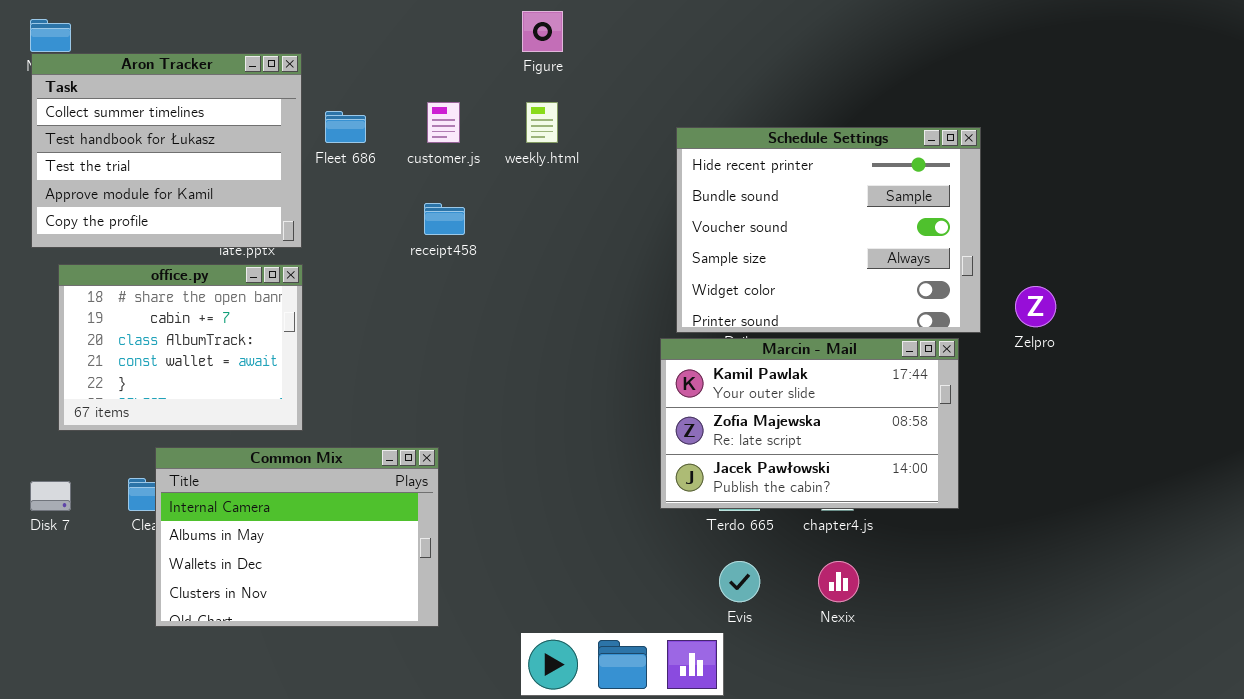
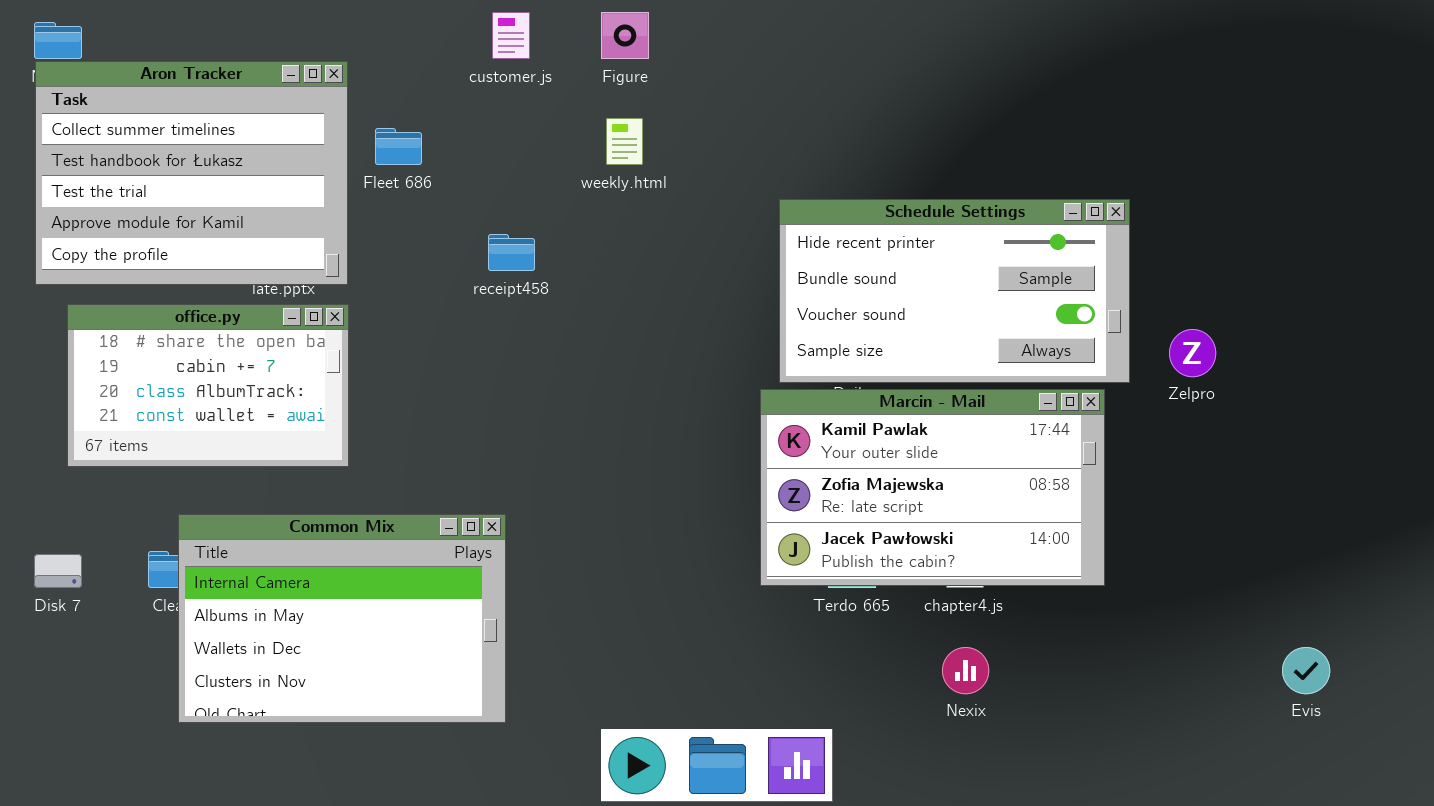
customer.js: [427,102,460,143] -> [492,12,530,59], moved
Schedule Settings: [676,127,981,333] -> [779,199,1130,383], resized
office.py: [58,264,303,431] -> [67,304,349,467], resized
Evis: [719,561,760,602] -> [1282,647,1330,694], moved

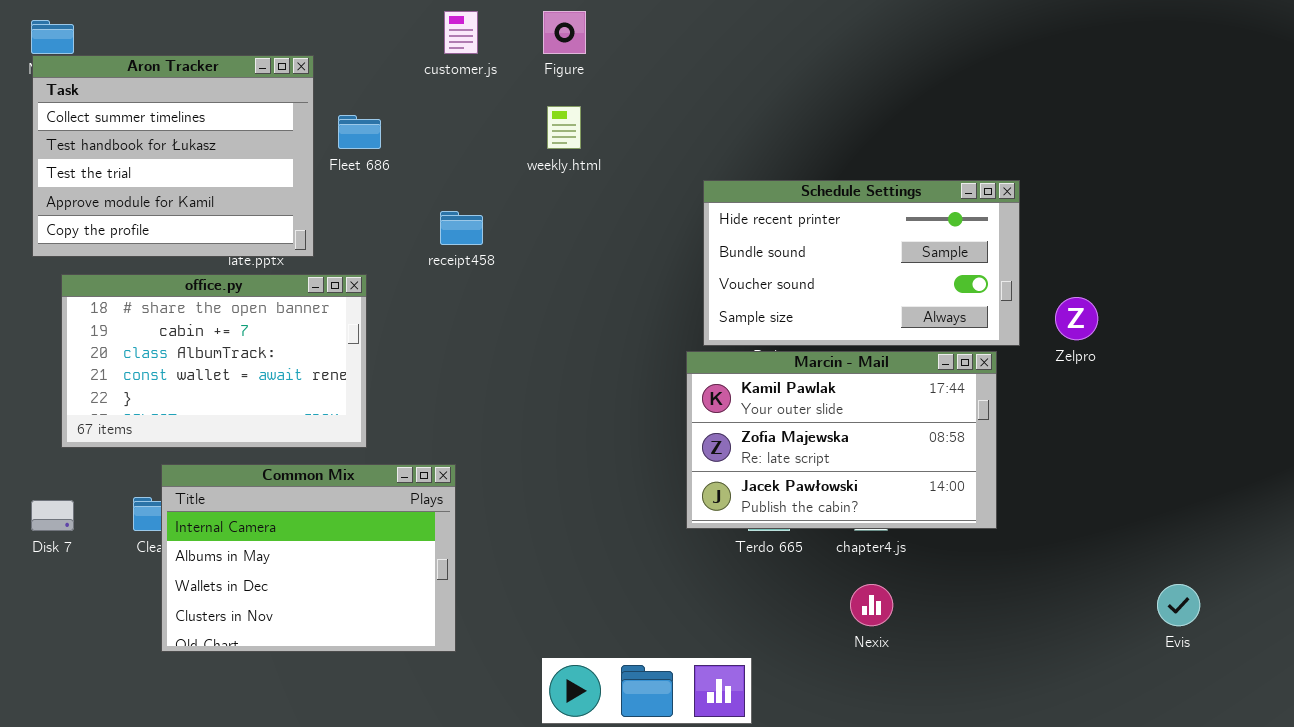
office.py: [67,304,349,467] -> [61,274,367,448], resized

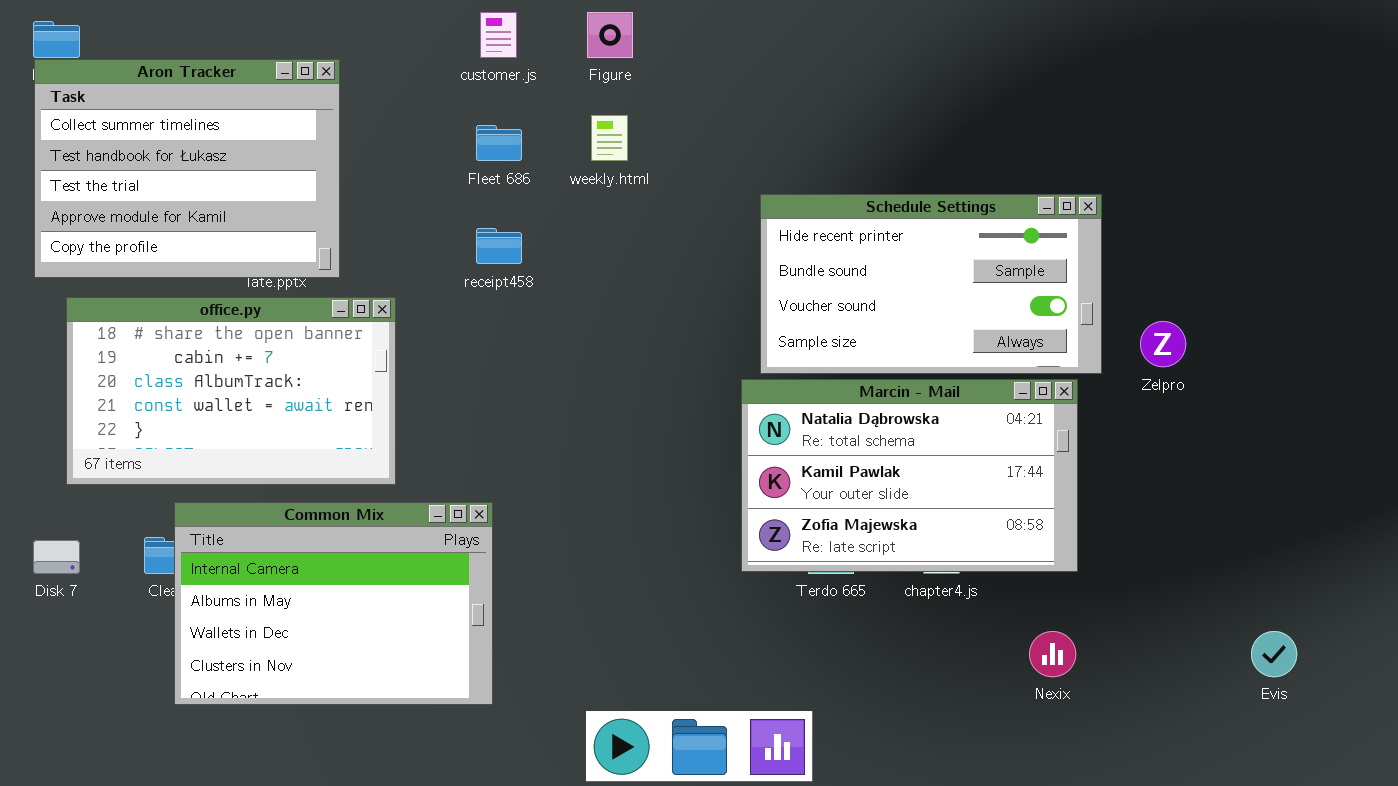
Fleet 686: [338,115,381,149] -> [476,125,522,161], moved
Marcin - Mail: [686,351,997,529] -> [741,379,1078,572], scrolled up 1 row
Nexix: [850,584,893,626] -> [1029,631,1076,677], moved

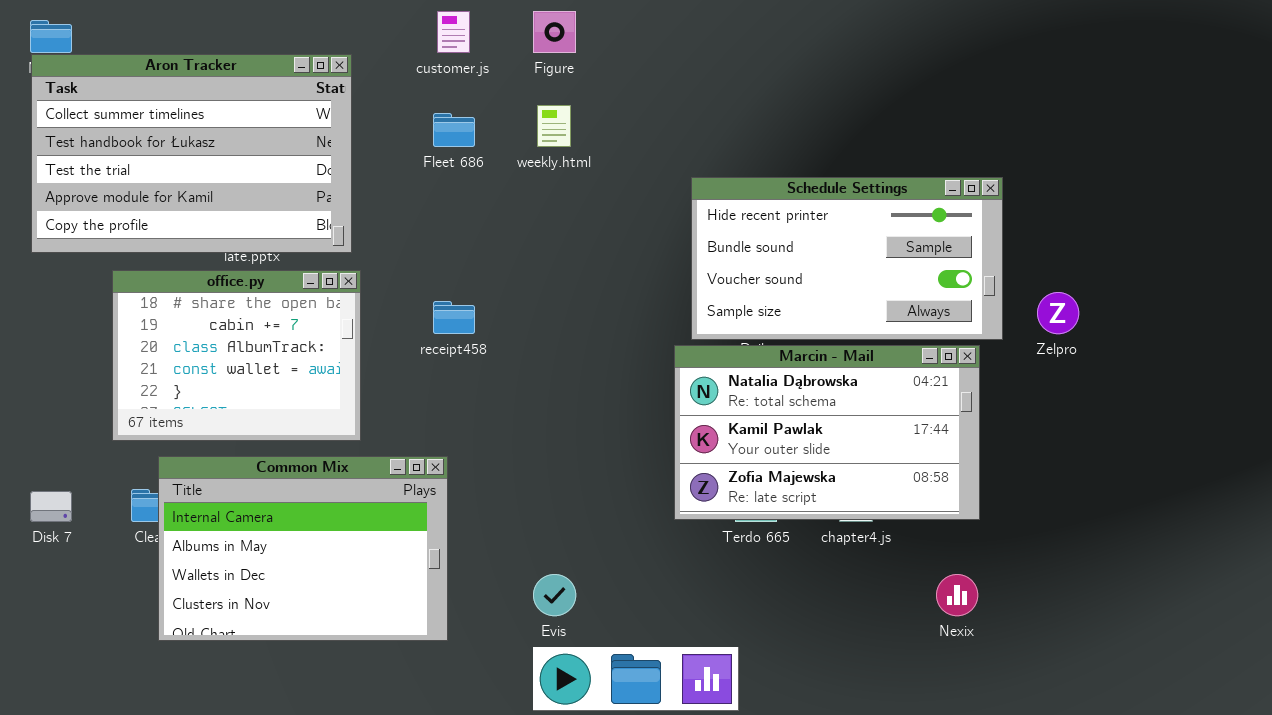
Aron Tracker: [34,59,340,278] -> [31,54,352,253], resized
receipt458: [476,228,522,264] -> [433,301,475,334], moved
office.py: [66,297,396,485] -> [112,270,361,441], resized
Evis: [1251,631,1297,677] -> [533,574,576,616], moved

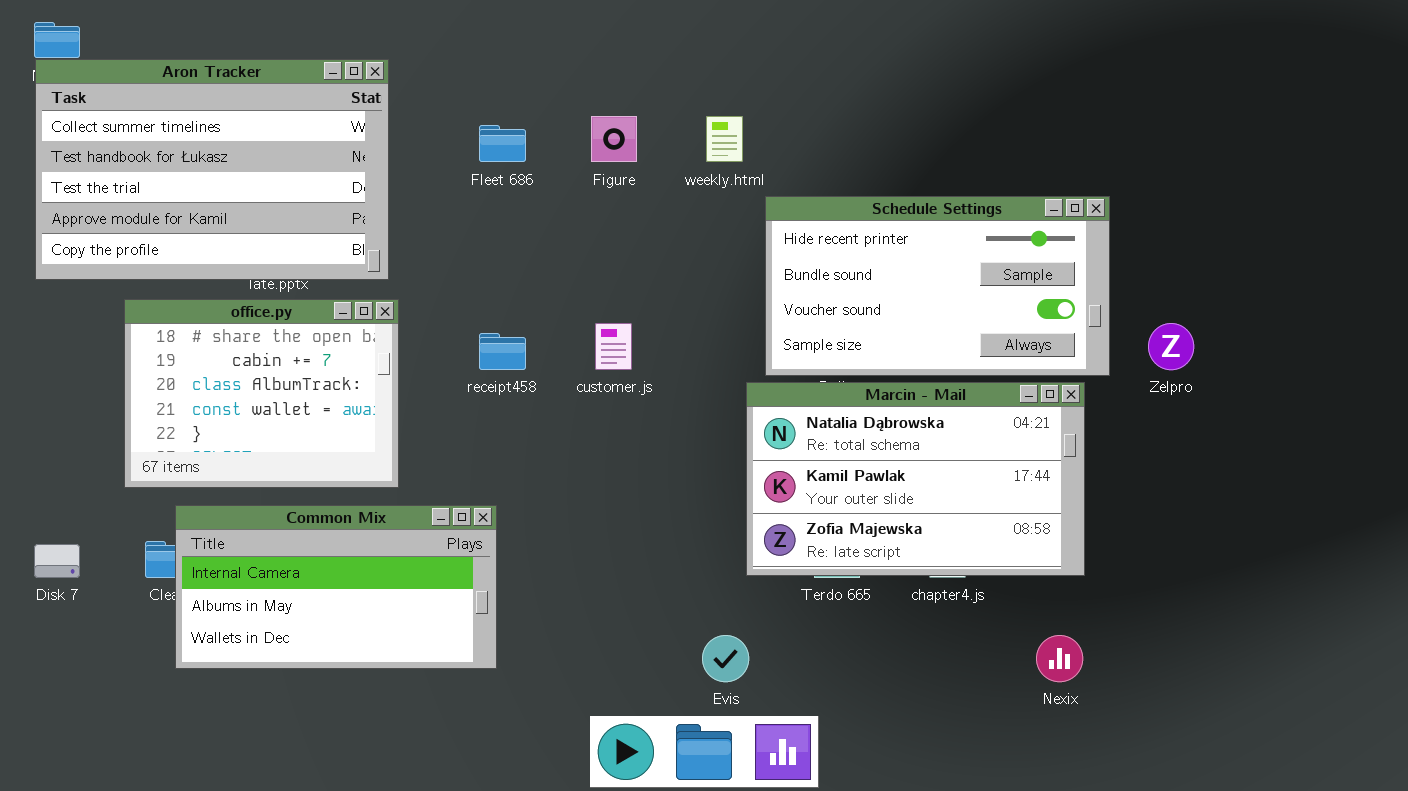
customer.js: [437,11,470,53] -> [595,323,632,370], moved
Figure: [533,11,576,53] -> [591,116,637,162], moved
weekly.html: [537,105,571,147] -> [706,116,743,162], moved
Common Mix: [158,456,448,641] -> [175,505,497,669], resized
Evis: [533,574,576,616] -> [702,635,749,682], moved

